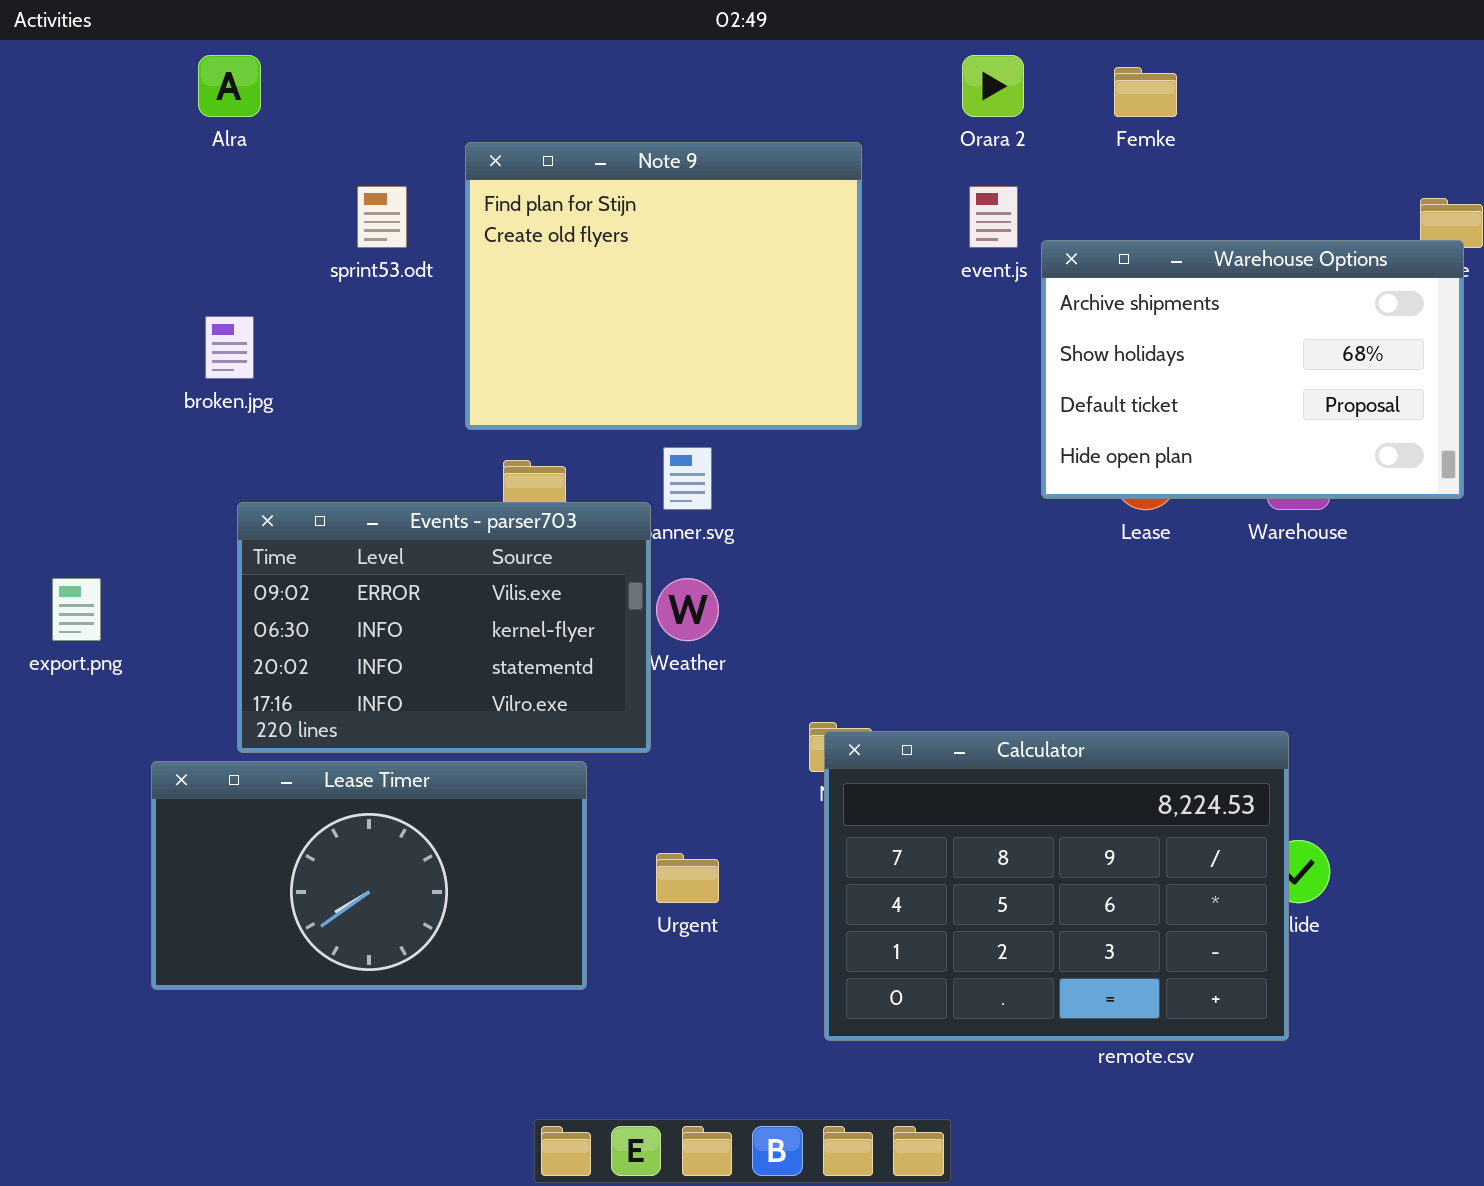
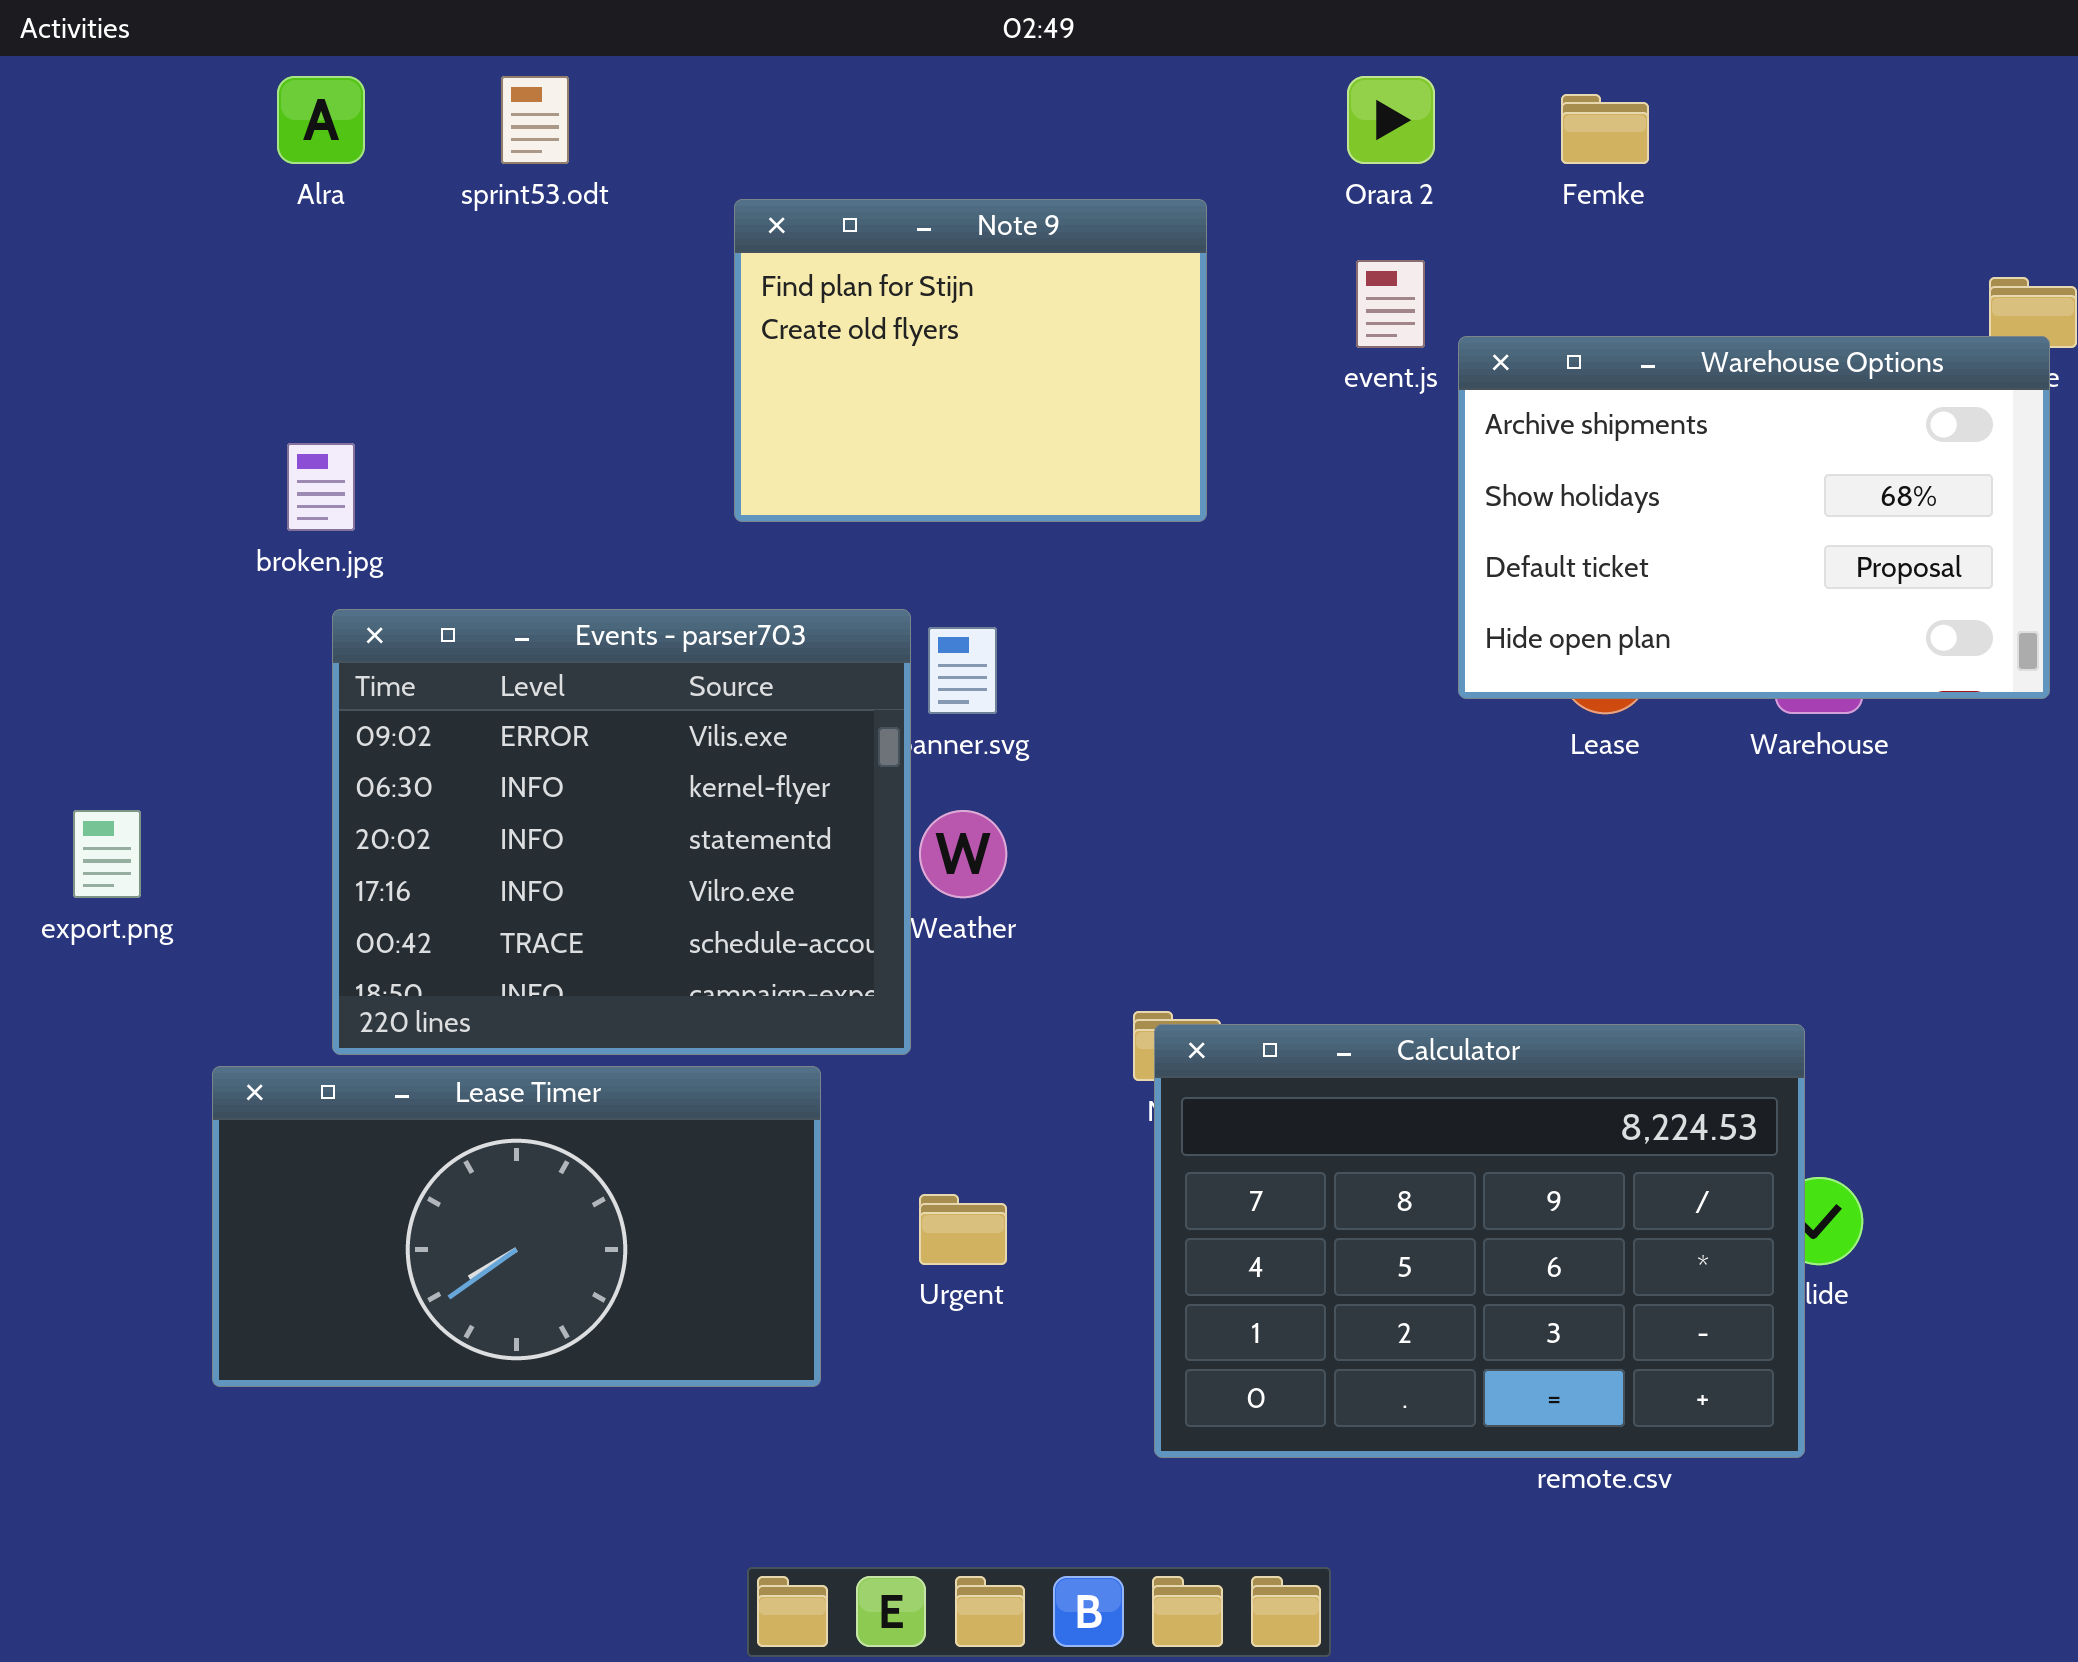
Note 9: [465,142,862,430] -> [734,199,1207,522], resized
sprint53.odt: [357,186,407,248] -> [501,76,569,164], moved
Events - parser703: [237,502,651,753] -> [332,609,911,1055], resized

